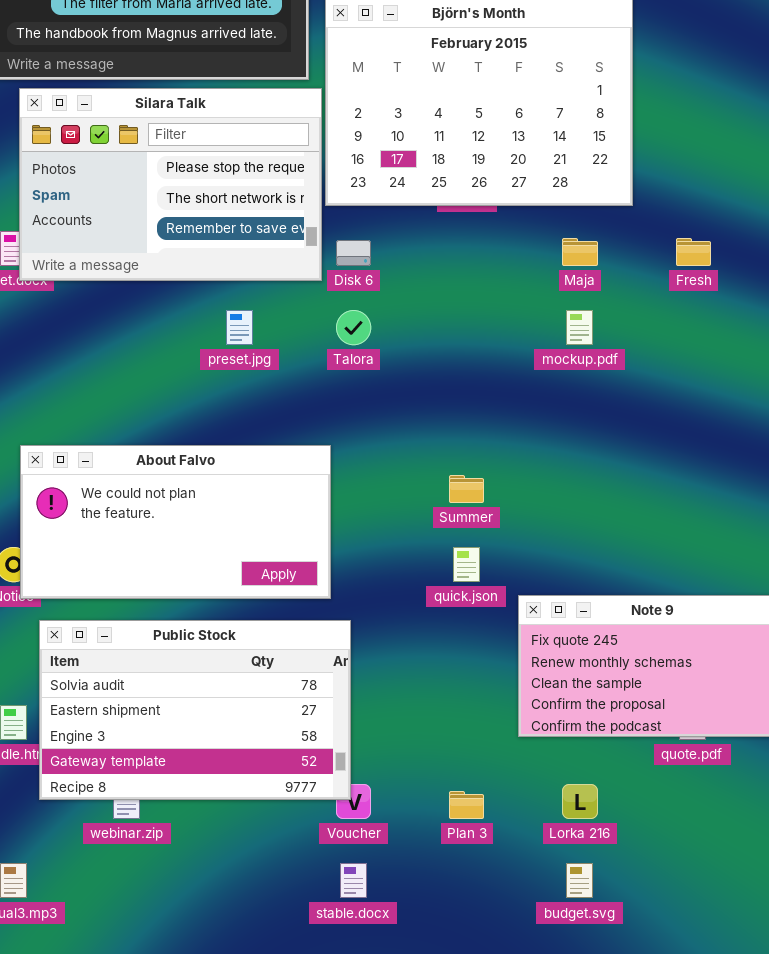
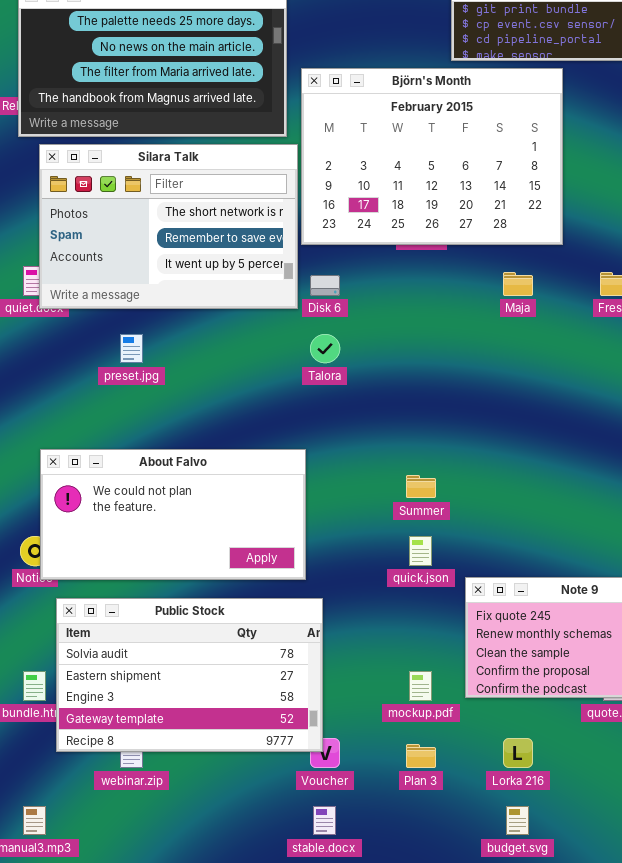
Silara Talk: [19,88,322,281] -> [39,144,298,309], scrolled down 1 row
preset.jpg: [226,310,253,345] -> [120,334,143,363], moved
mockup.pdf: [566,310,593,345] -> [409,671,432,701], moved

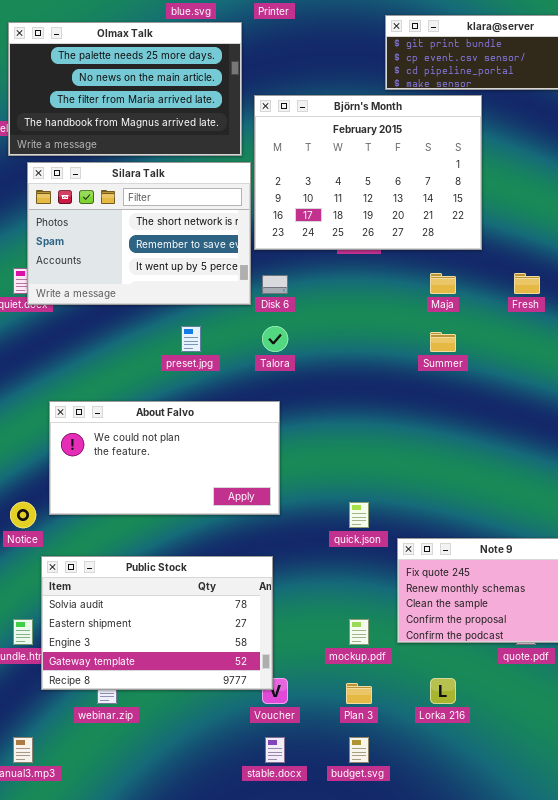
preset.jpg: [120,334,143,363] -> [181,326,201,352], moved
About Falvo: [40,449,306,580] -> [49,401,280,515], moved
Summer: [406,475,436,498] -> [430,332,456,352], moved
budget.svg: [506,806,529,835] -> [349,737,369,763], moved

